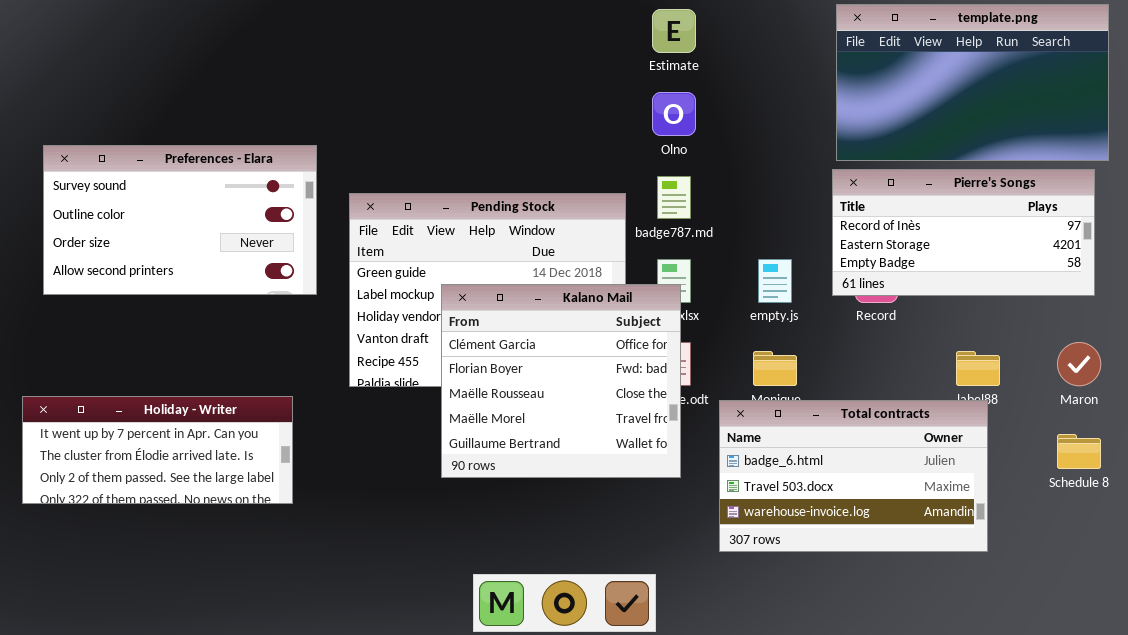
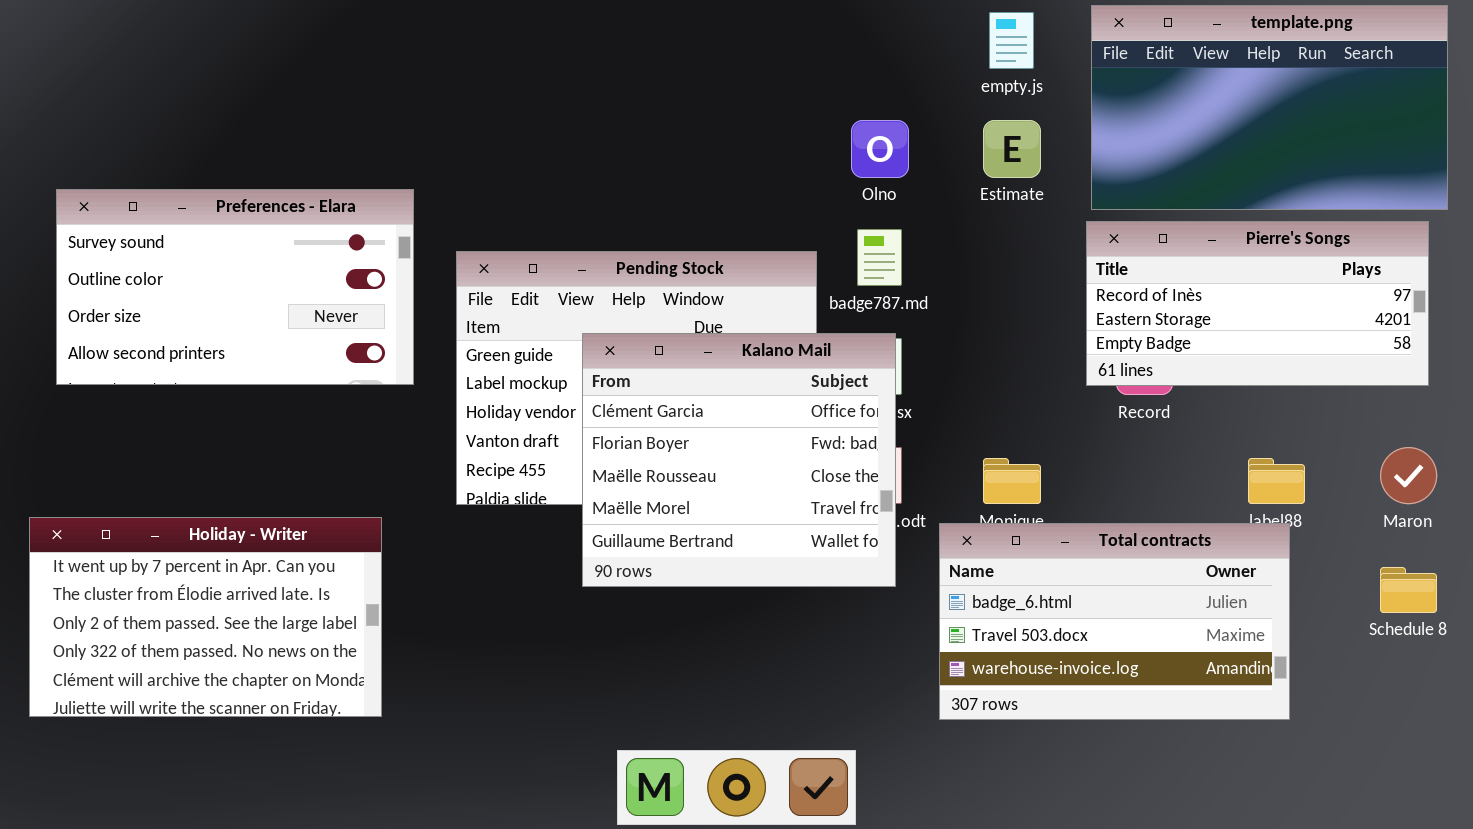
Estimate: [652,9,696,53] -> [983,120,1041,178], moved
empty.js: [758,259,792,303] -> [989,12,1034,69], moved
Kalano Mail: [441,284,681,478] -> [582,333,896,587], moved
Holiday - Writer: [22,396,293,504] -> [29,517,382,717], resized

